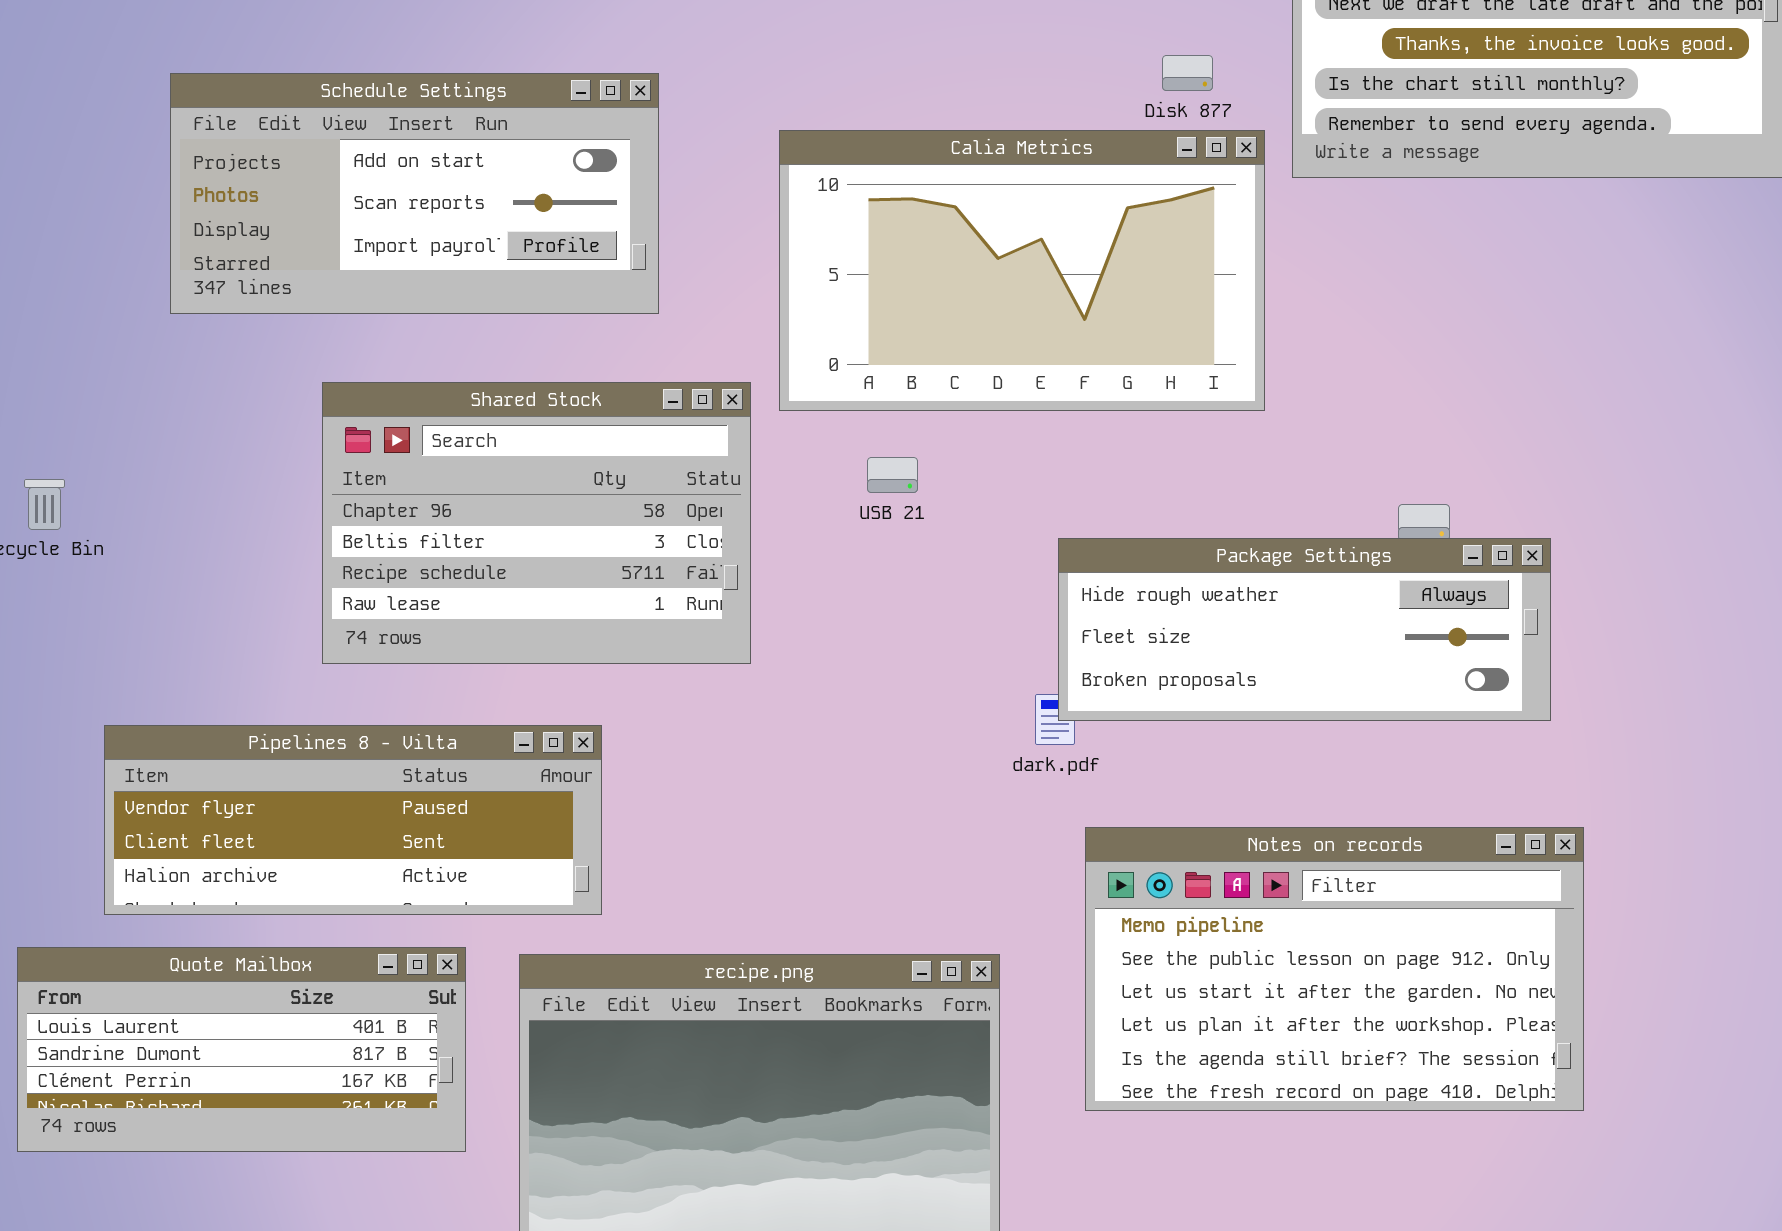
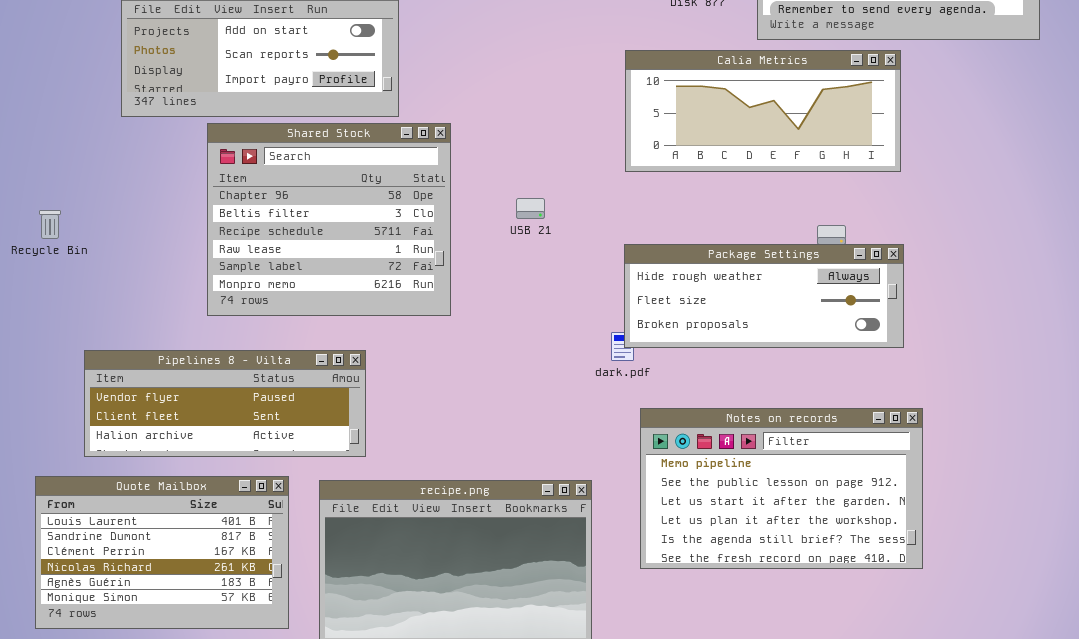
Calia Metrics: [779,130,1265,411] -> [625,50,901,172], moved, resized
Shared Stock: [322,382,751,664] -> [207,123,451,316], resized
Quote Mailbox: [17,947,466,1152] -> [35,476,289,629], resized

